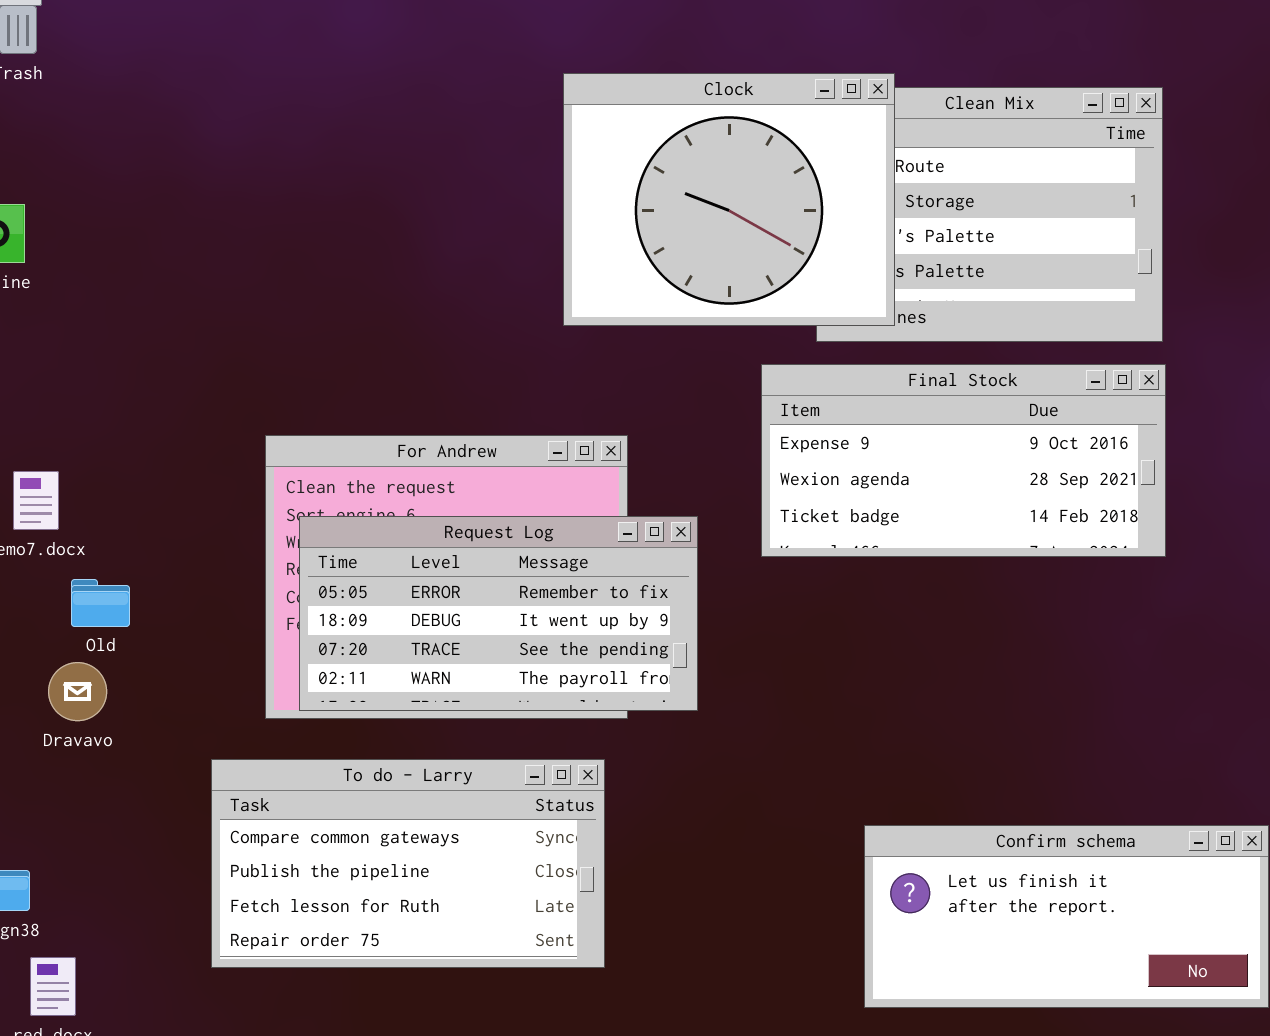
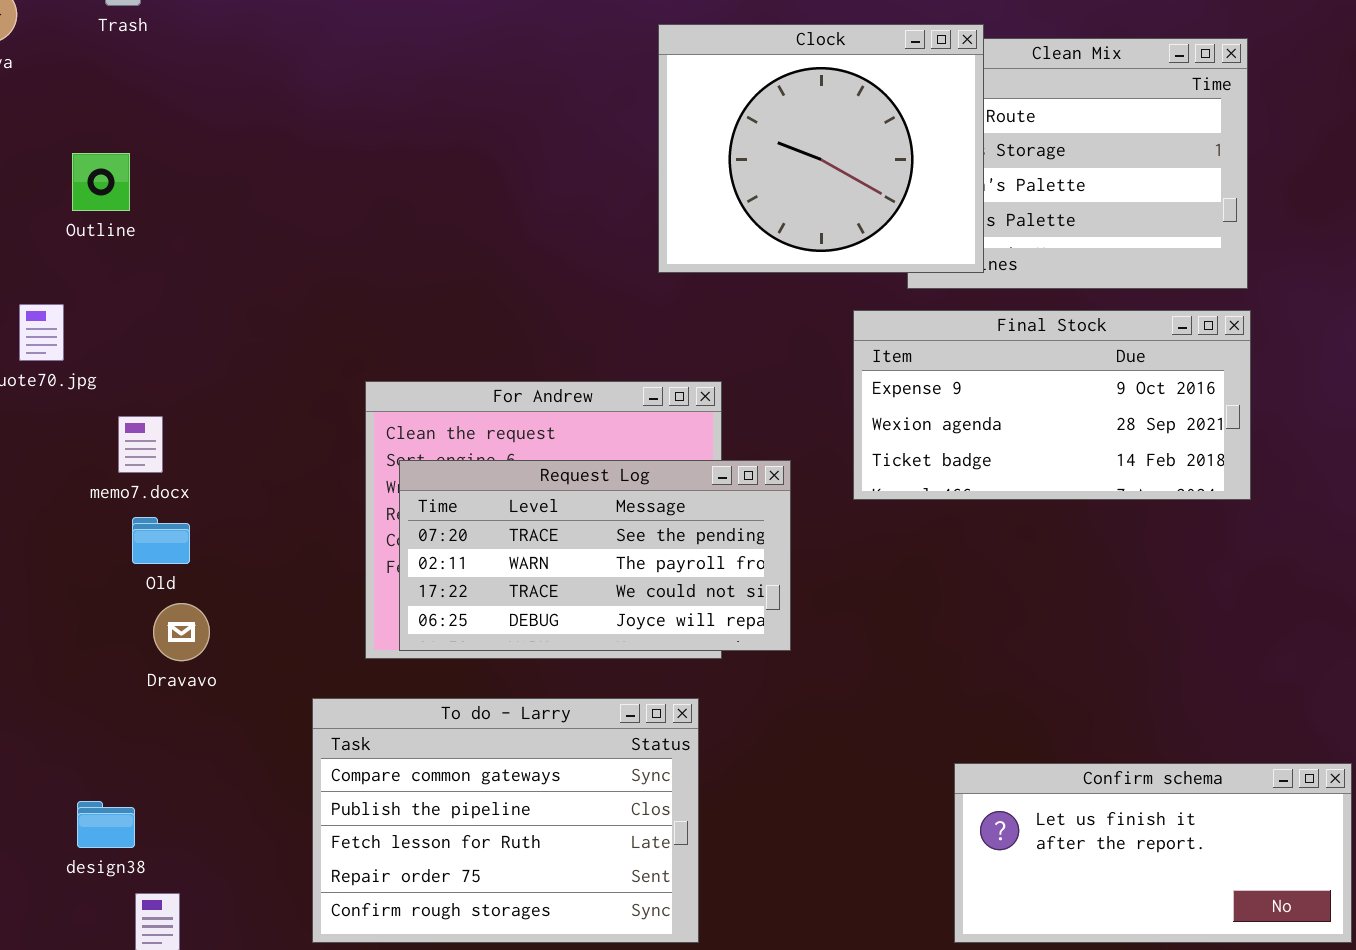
Request Log: [299,516,698,711] -> [399,460,791,651], scrolled down 2 rows
Old: [71,579,130,627] -> [132,517,190,564], moved
To do - Larry: [211,759,605,968] -> [312,698,699,943], resized

